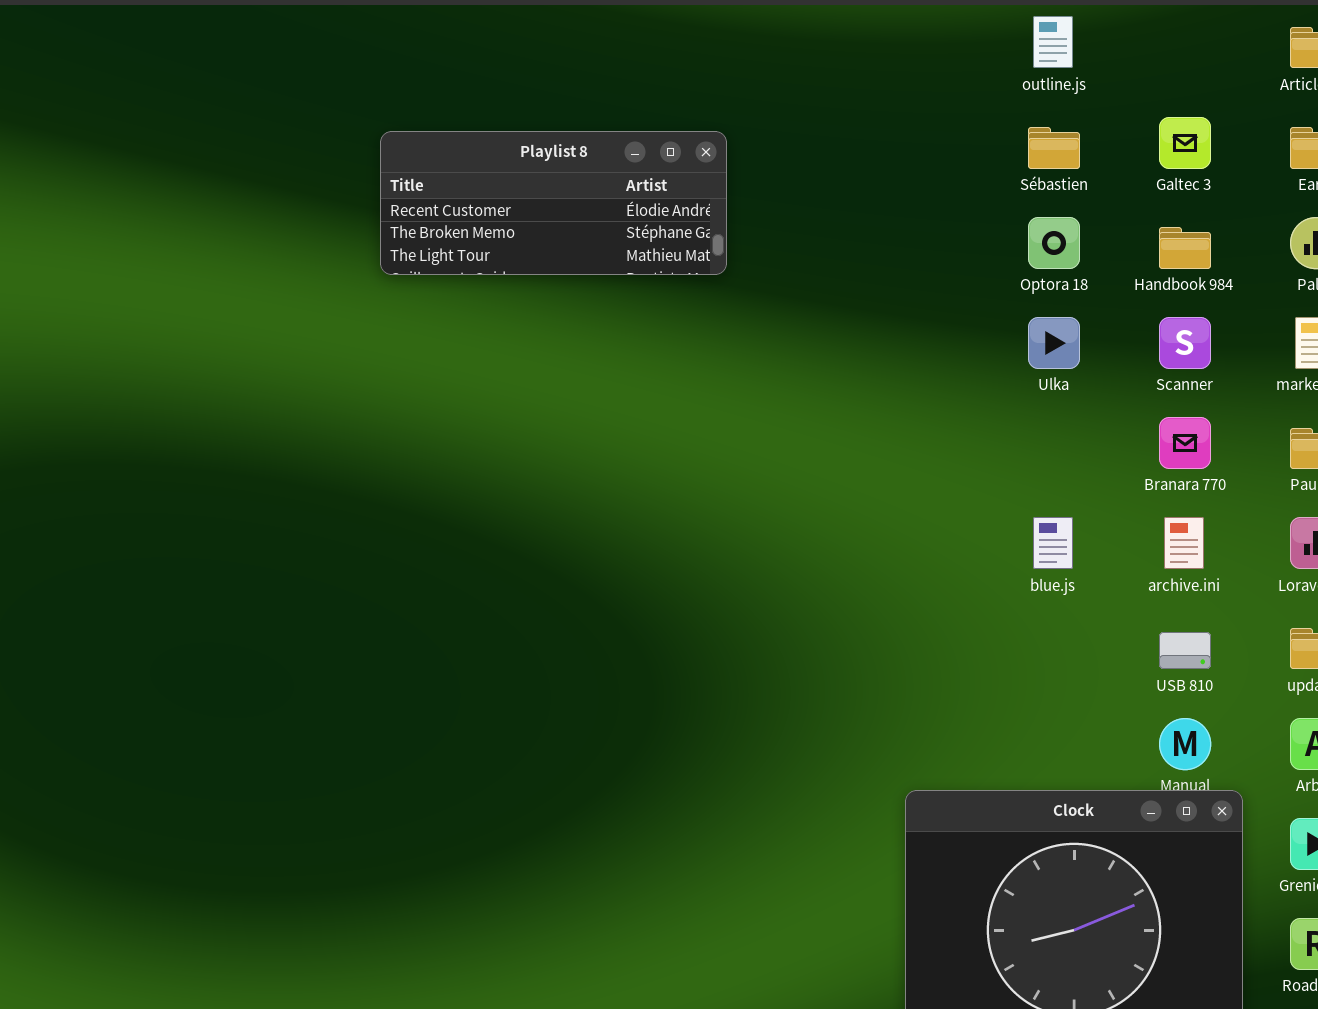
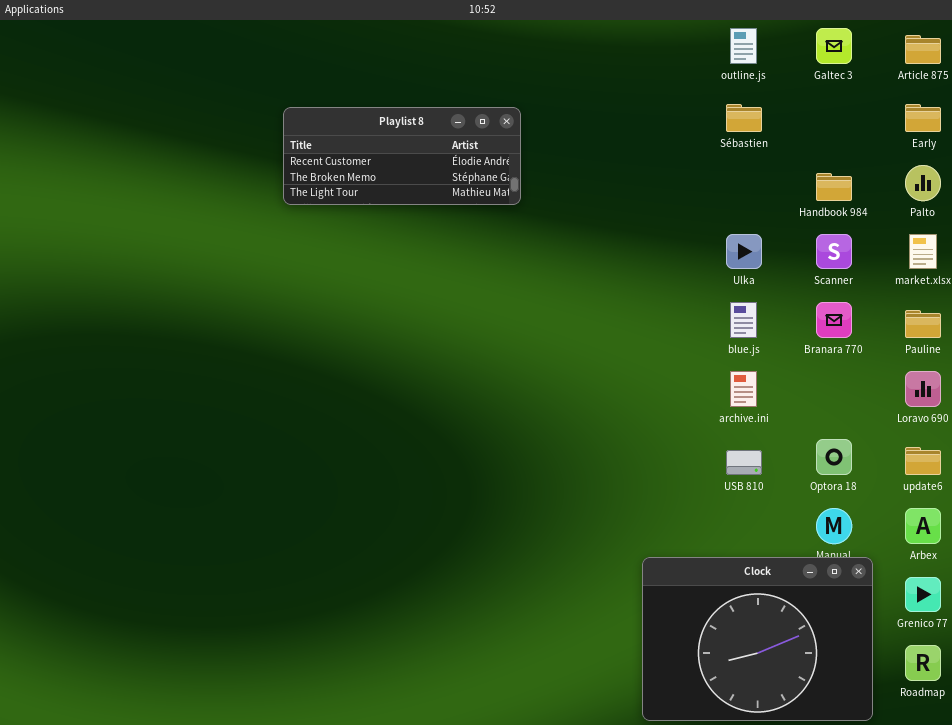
Galtec 3: [1159,117,1211,169] -> [816,28,852,64], moved
Optora 18: [1028,217,1080,269] -> [816,439,852,475], moved
blue.js: [1033,517,1073,569] -> [730,302,757,338], moved
archive.ini: [1164,517,1204,569] -> [730,371,757,407], moved
USB 810: [1159,632,1211,669] -> [726,450,762,475], moved

